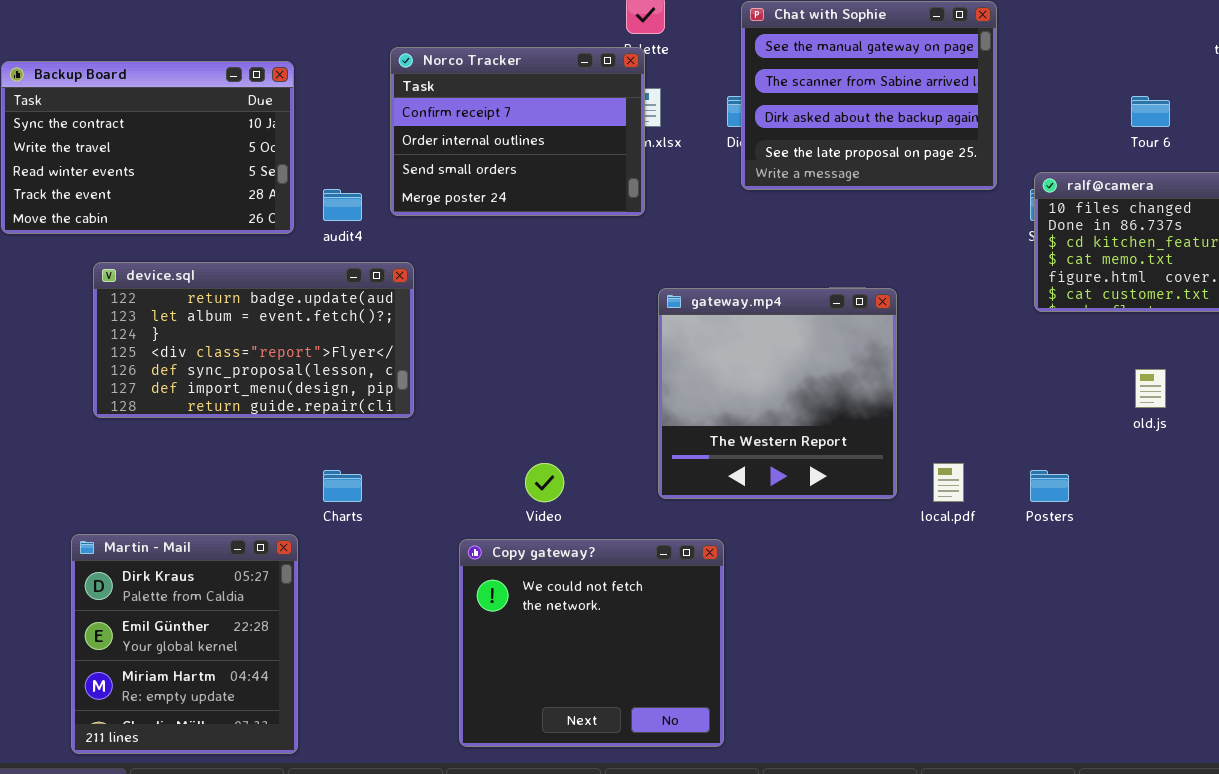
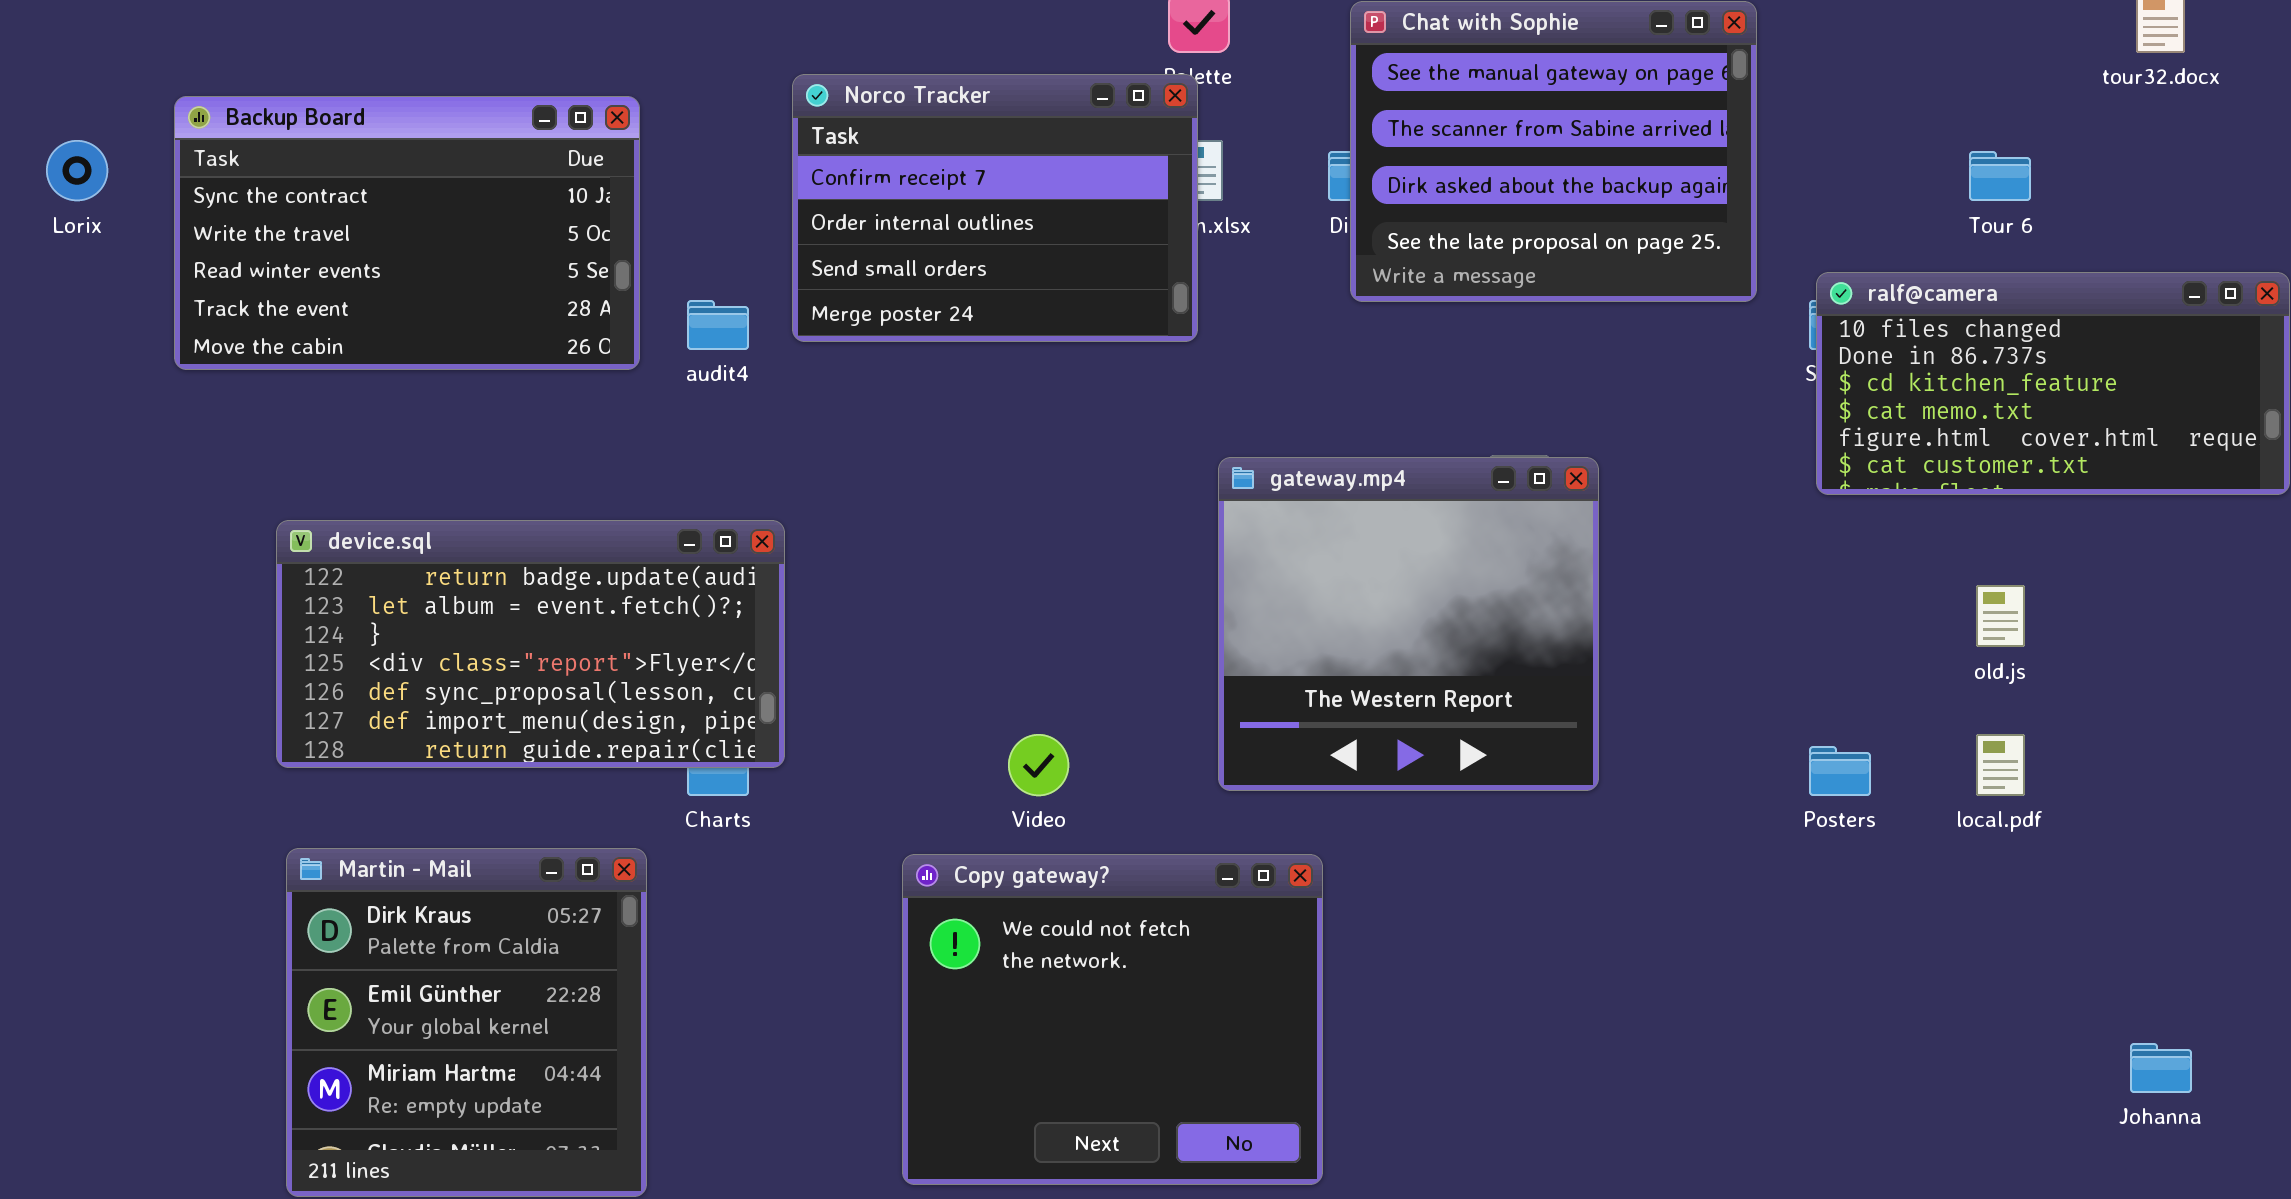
device.sql: [93,262,414,418] -> [276,520,785,768], moved
local.pdf: [933,463,964,502] -> [1976,734,2025,796], moved

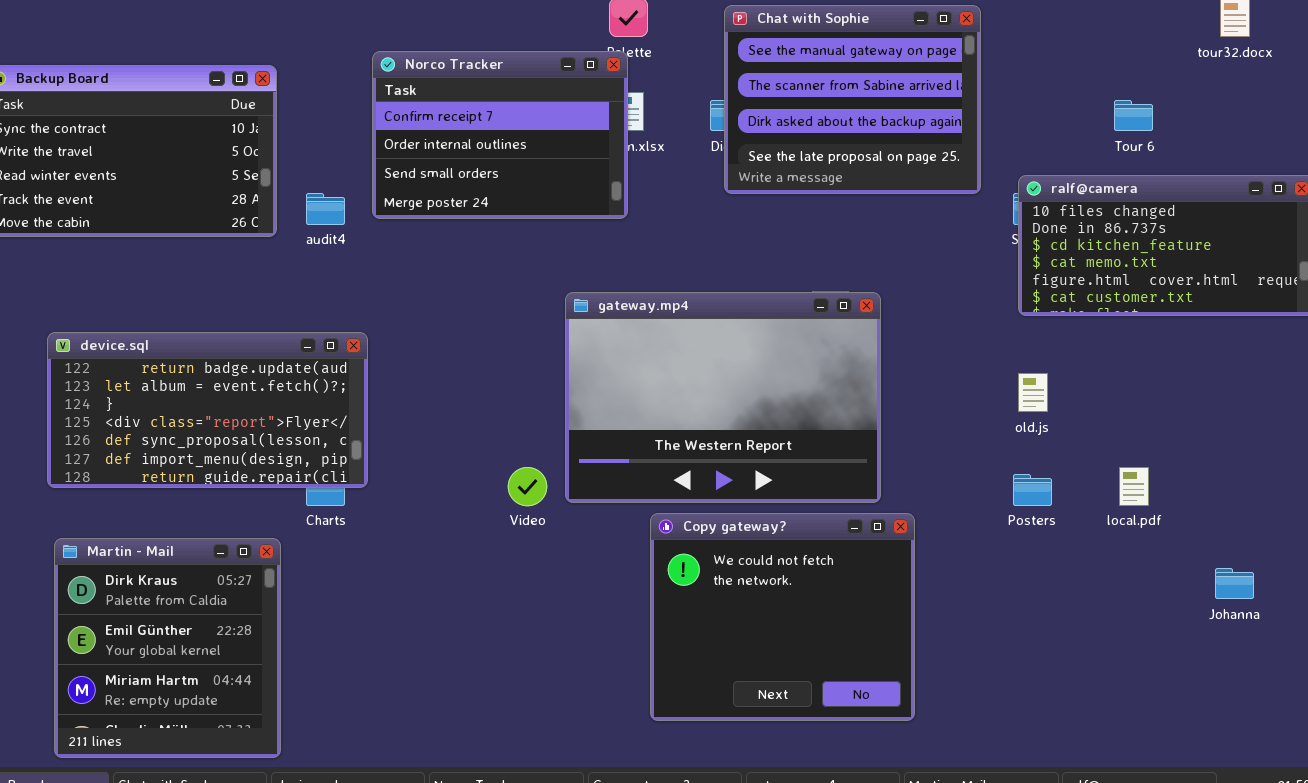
gateway.mp4: [1218,457,1599,791] -> [565,292,881,503], resized
old.js: [1976,585,2025,647] -> [1018,373,1048,412], moved
Copy gateway?: [902,854,1323,1185] -> [650,513,915,721], moved
Johanna: [2130,1043,2192,1093] -> [1215,568,1254,599], moved

